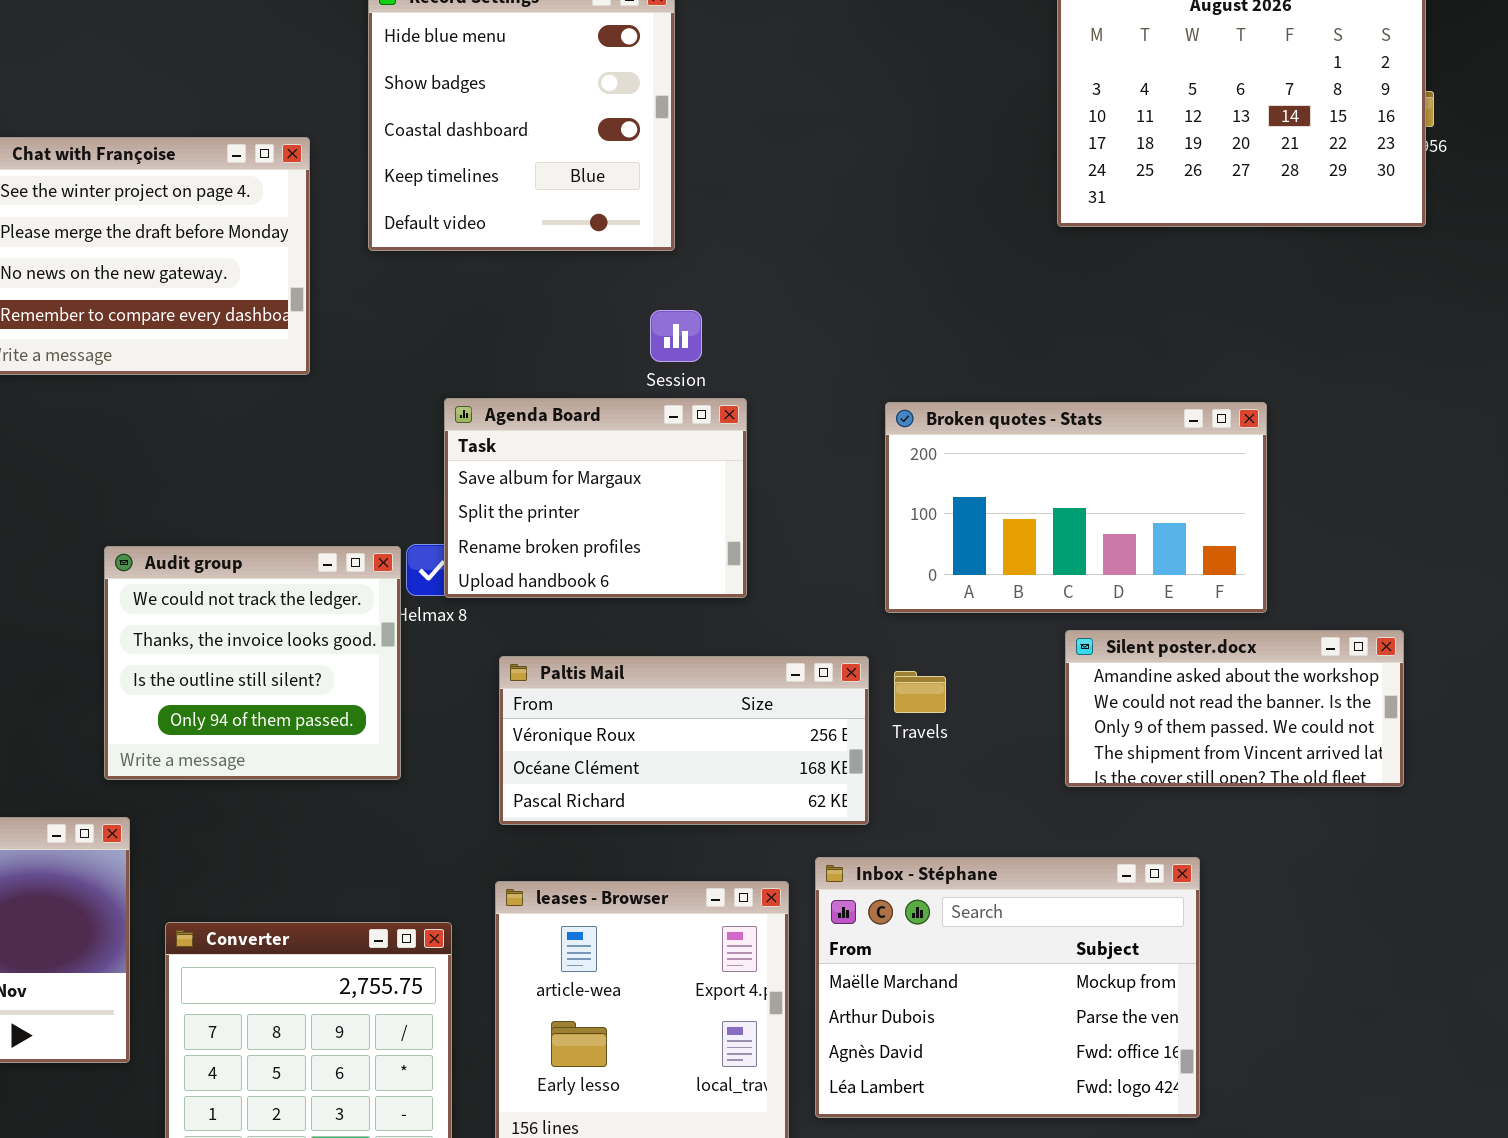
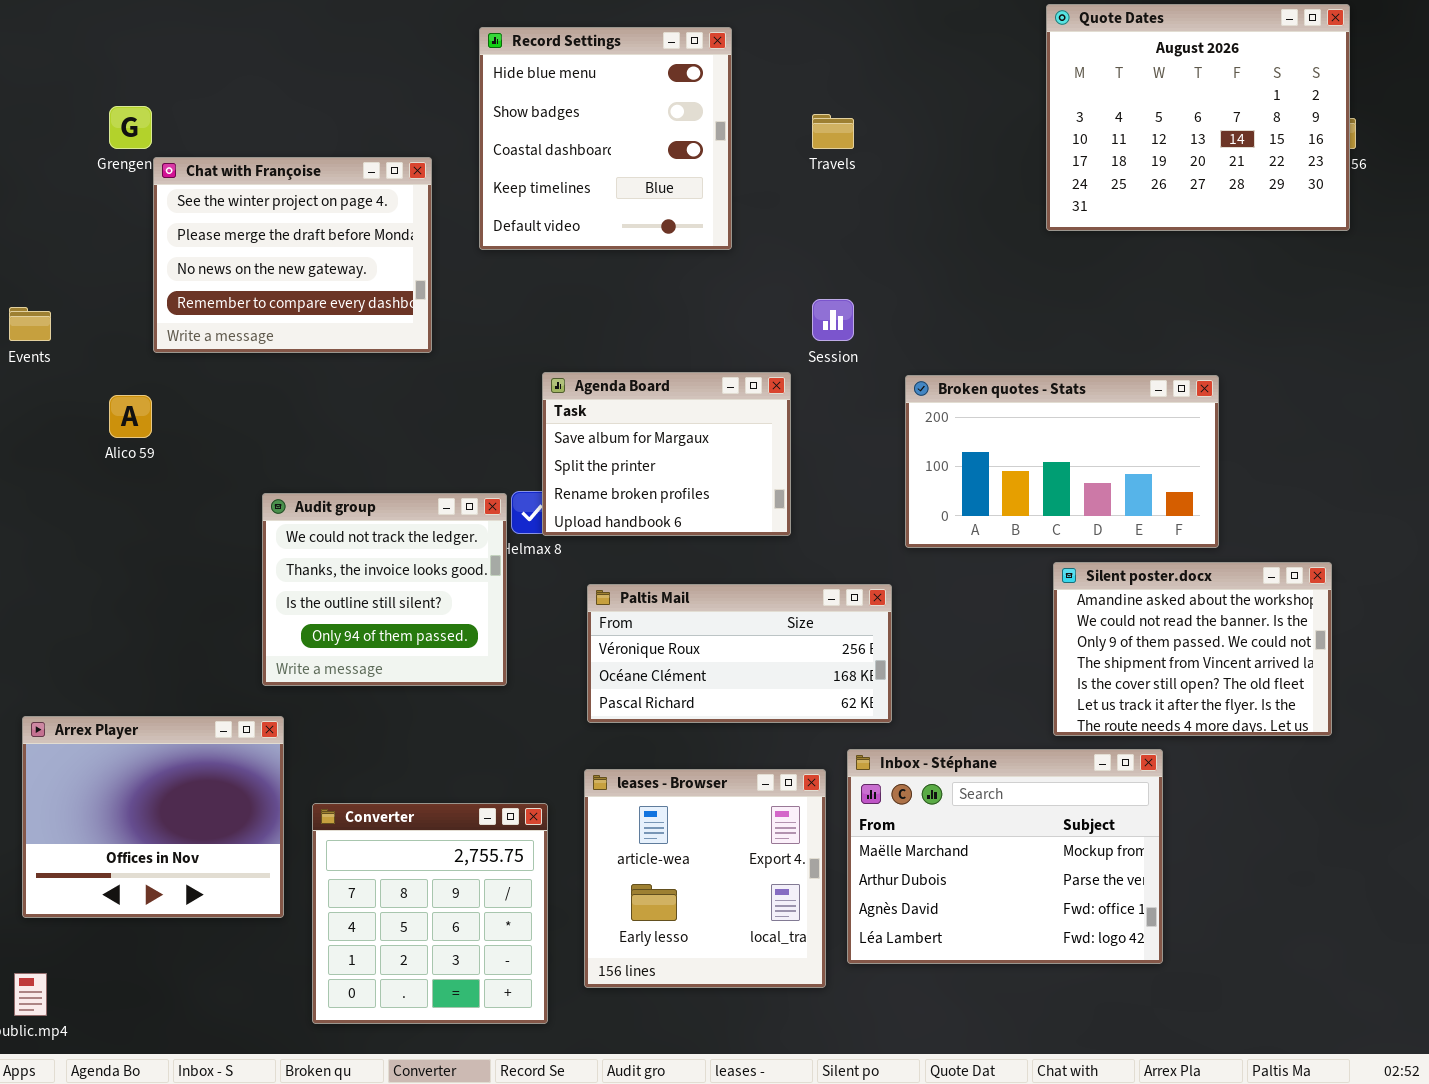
Session: [650,310,702,362] -> [812,299,854,341], moved
Silent poster.docx: [1065,630,1404,787] -> [1053,562,1332,736], resized
Travels: [894,671,946,713] -> [812,114,854,149], moved

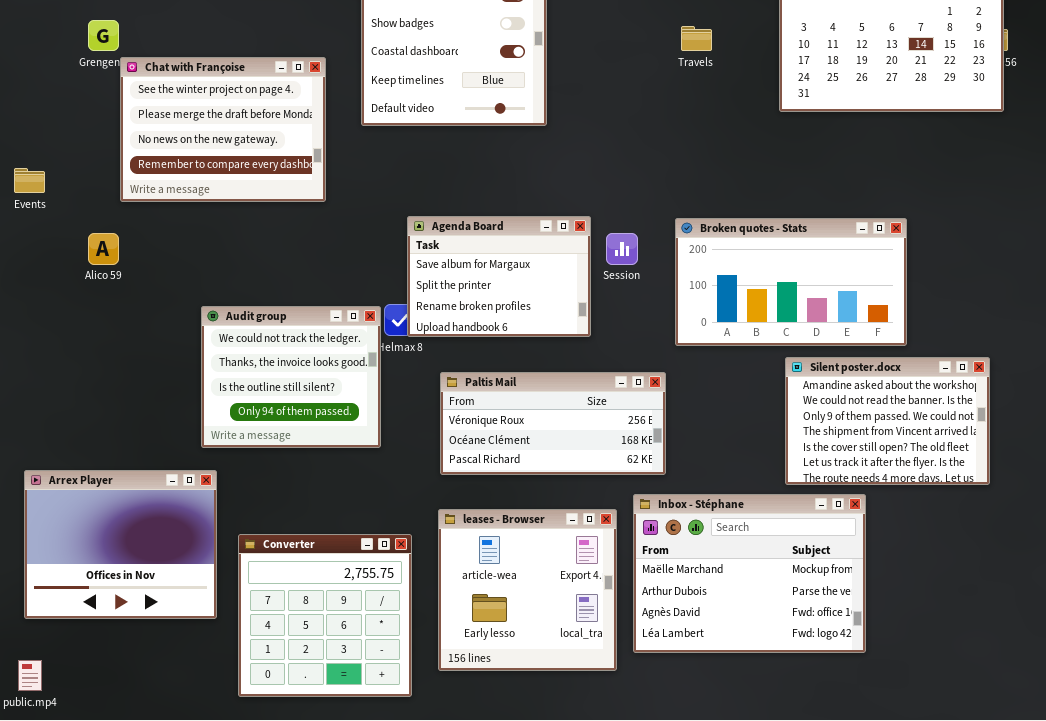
Travels: [812,114,854,149] -> [681,26,712,51], moved
Session: [812,299,854,341] -> [606,233,638,265], moved

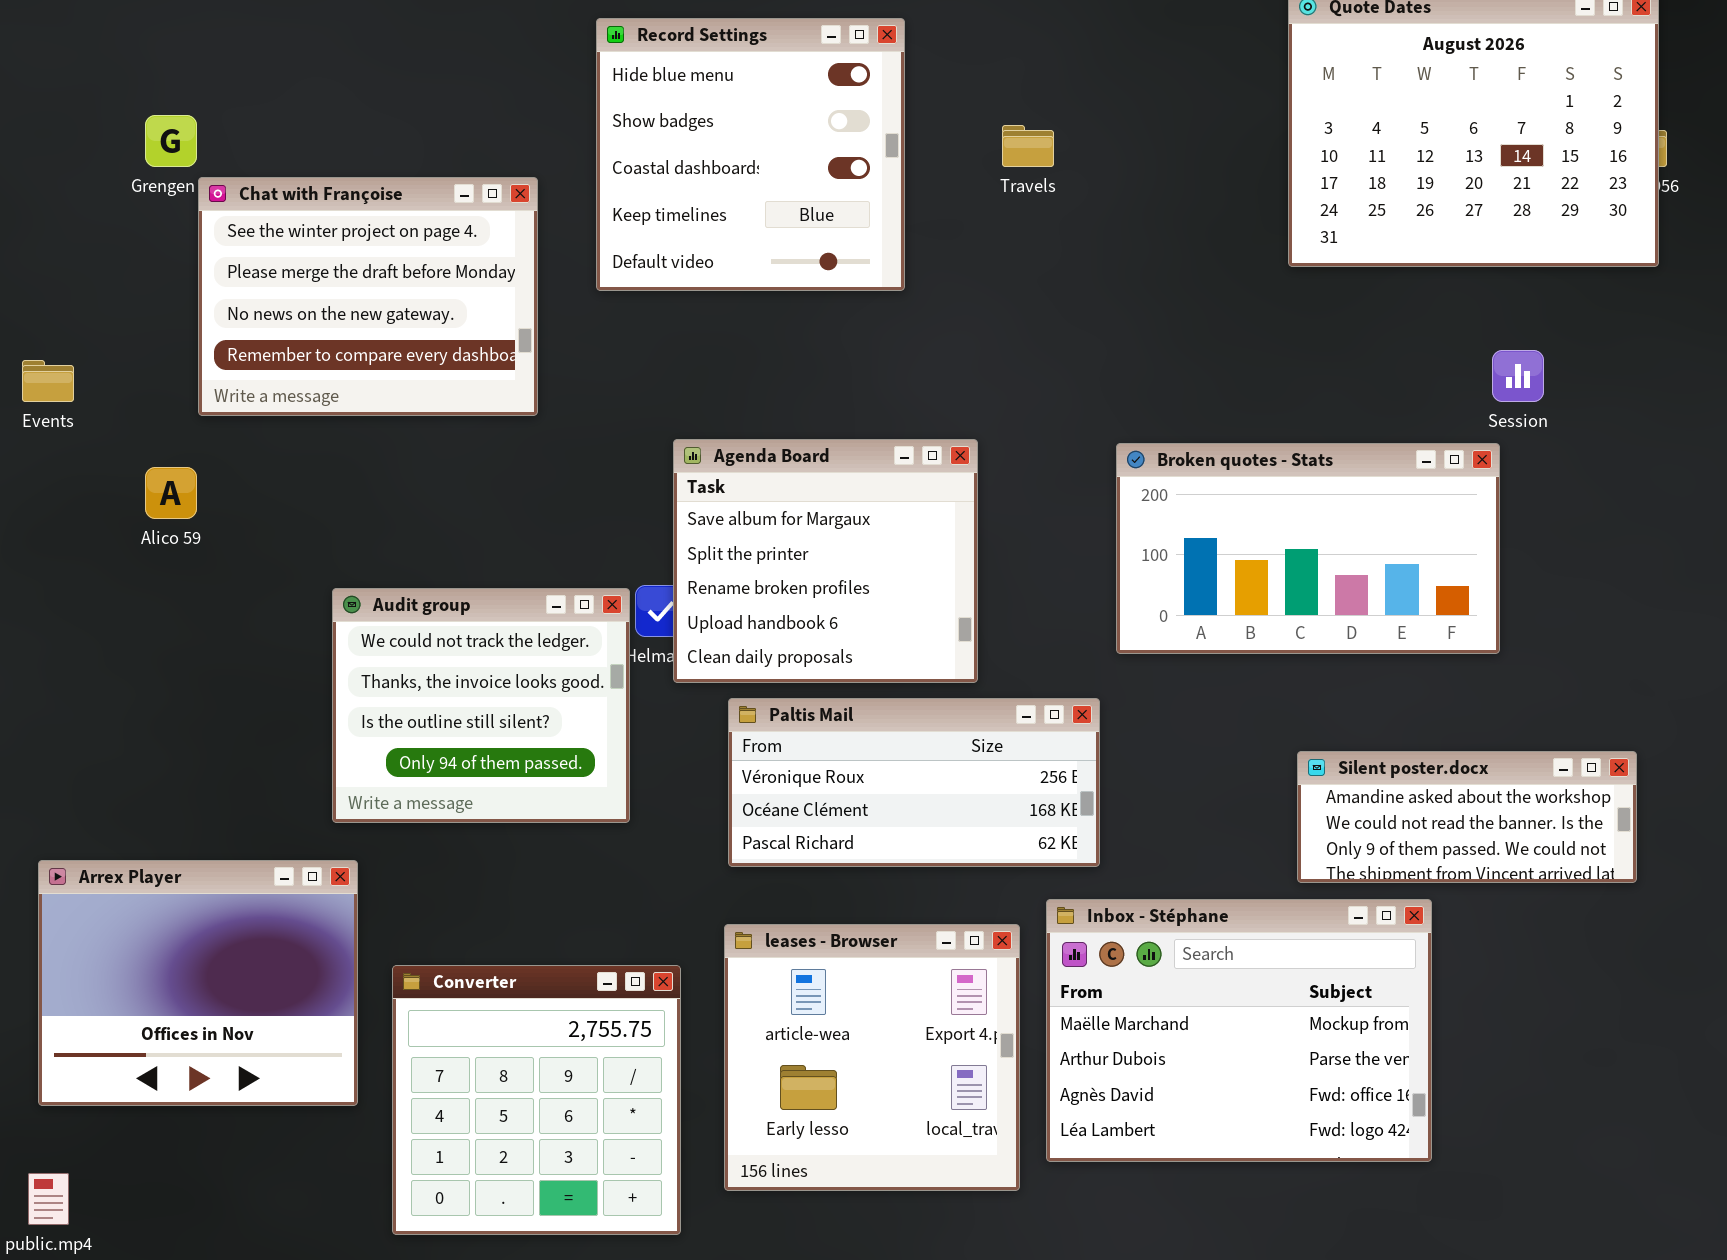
Travels: [681,26,712,51] -> [1002,125,1054,167], moved
Agenda Board: [407,216,591,337] -> [673,439,978,683], resized
Session: [606,233,638,265] -> [1492,350,1544,402], moved
Silent poster.docx: [785,357,990,485] -> [1297,751,1637,883], resized

